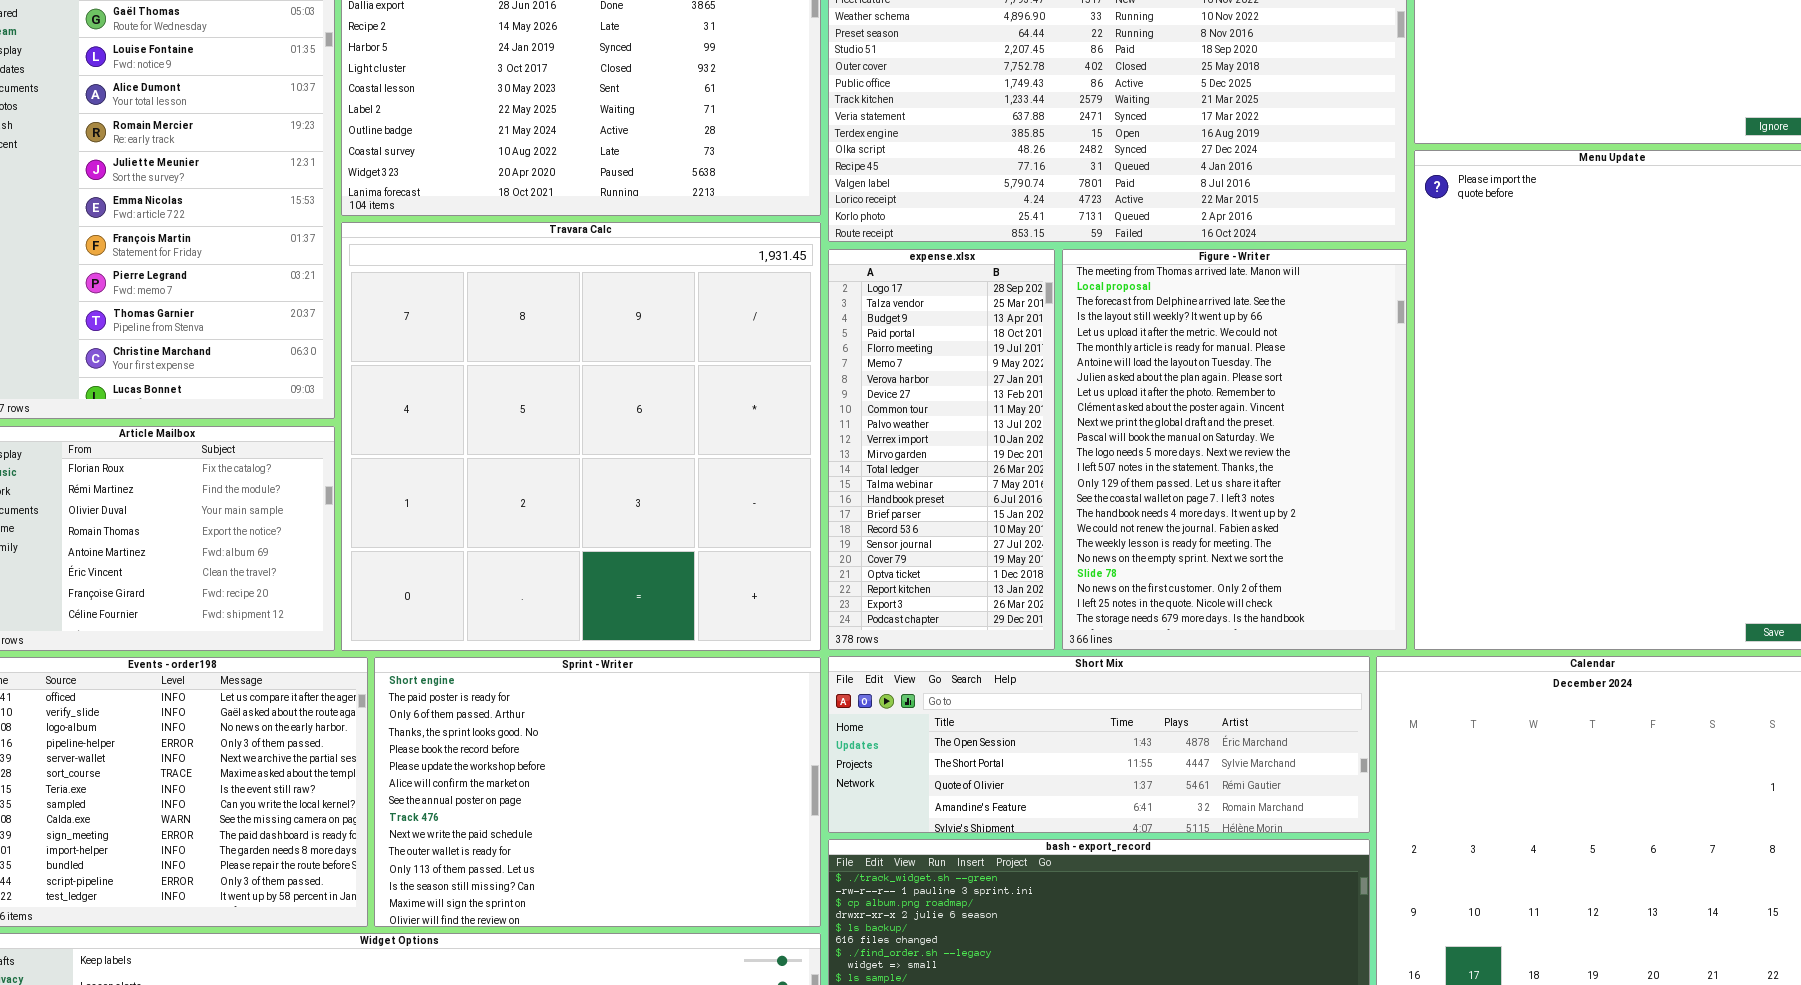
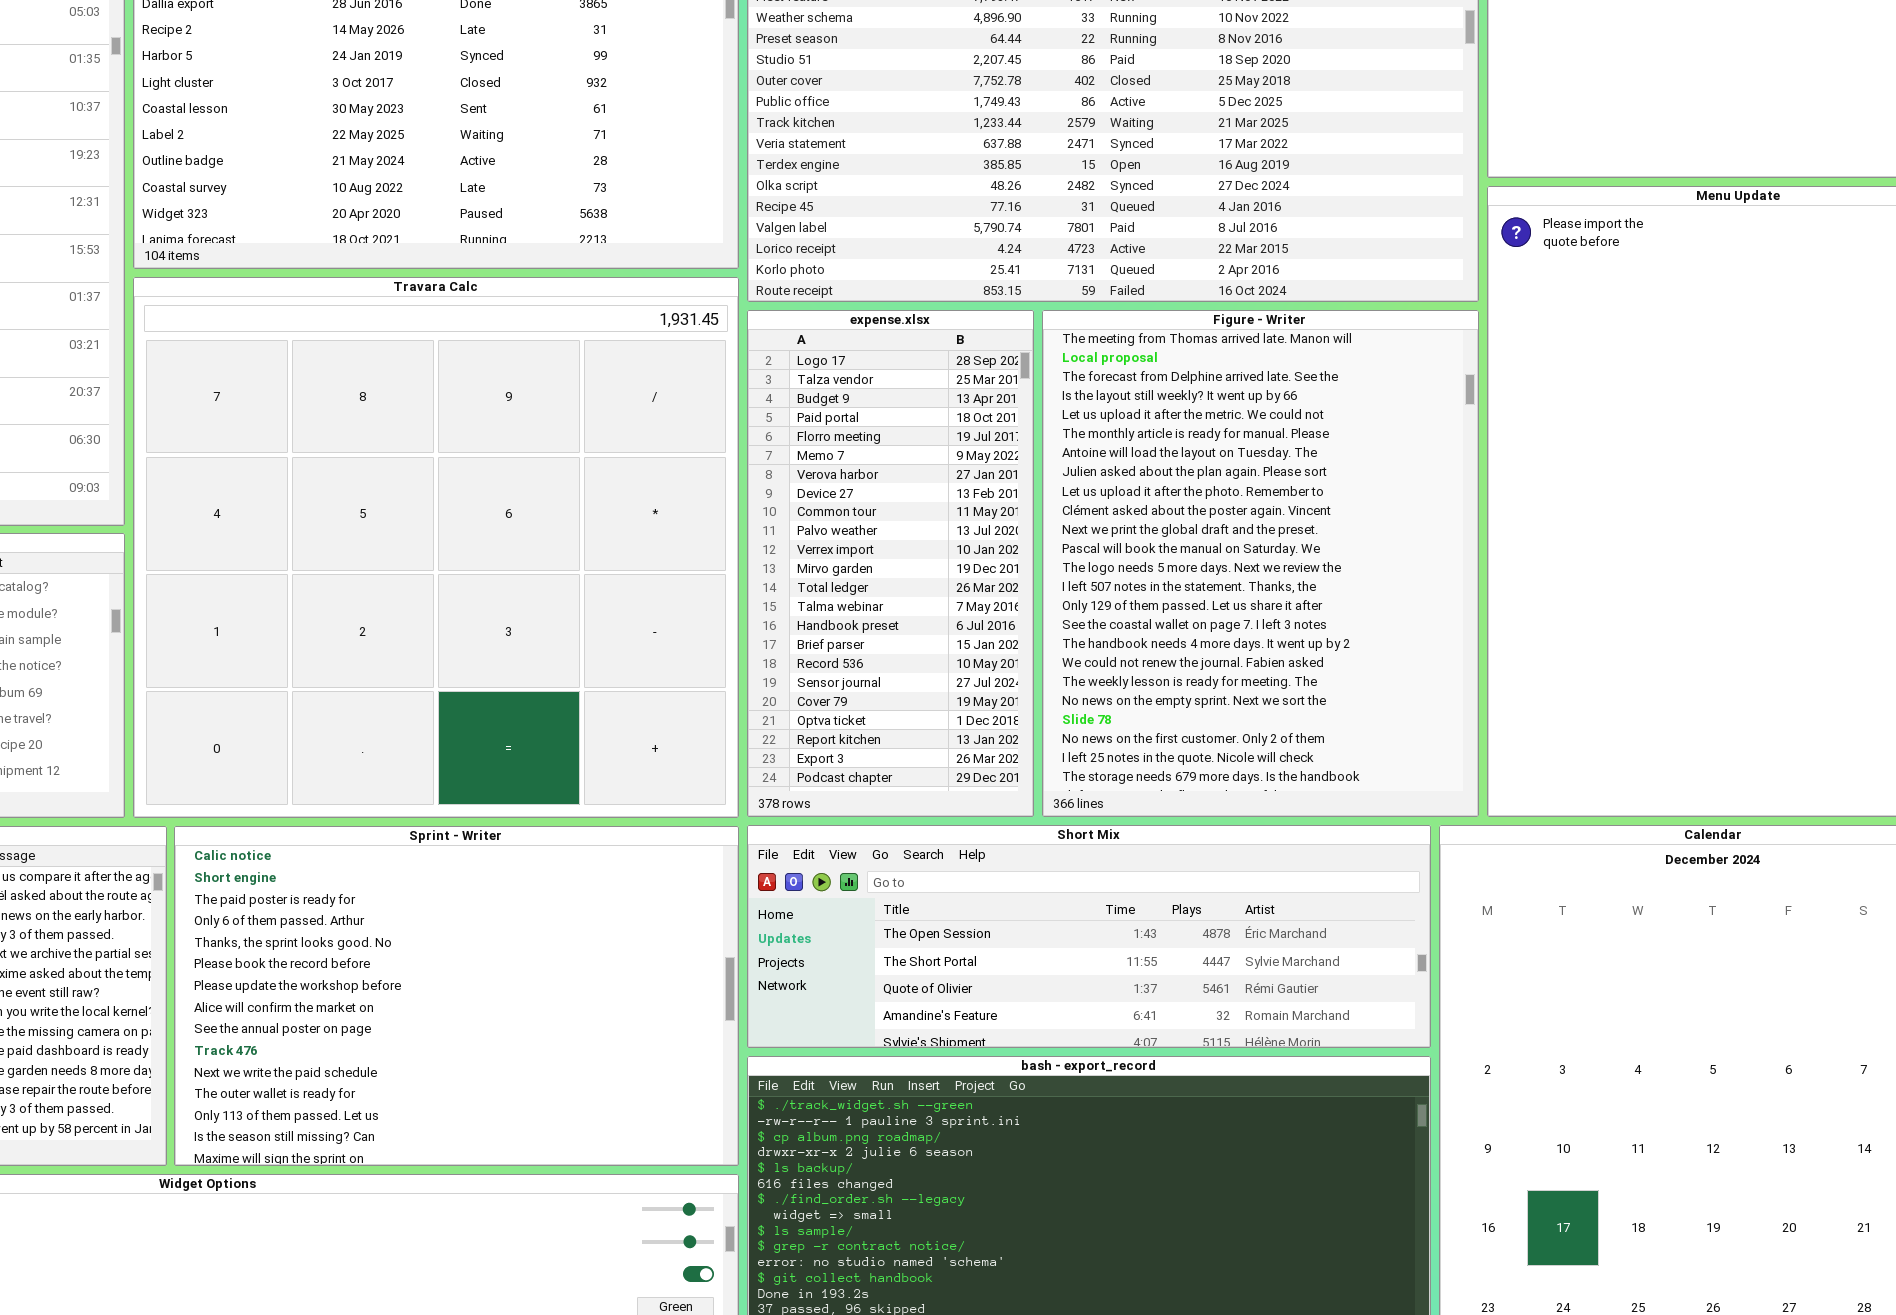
Sprint - Writer: [374,657,821,927] -> [174,826,739,1166], scrolled up 1 row

